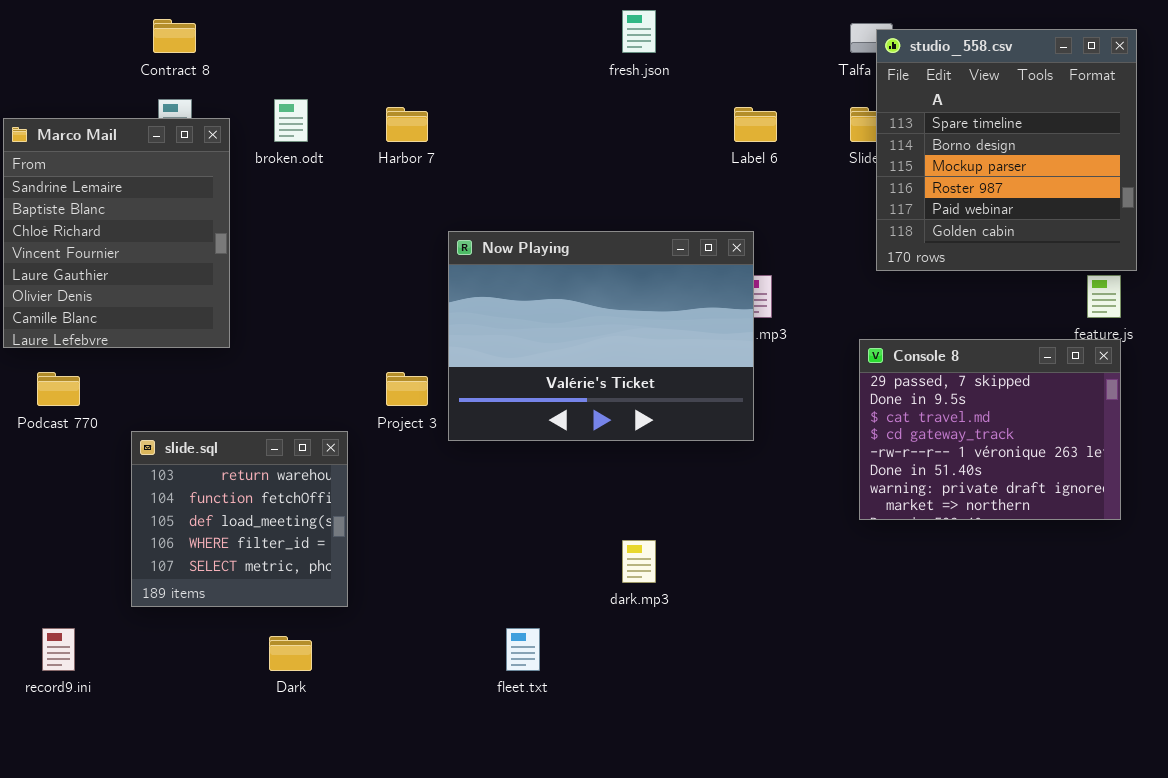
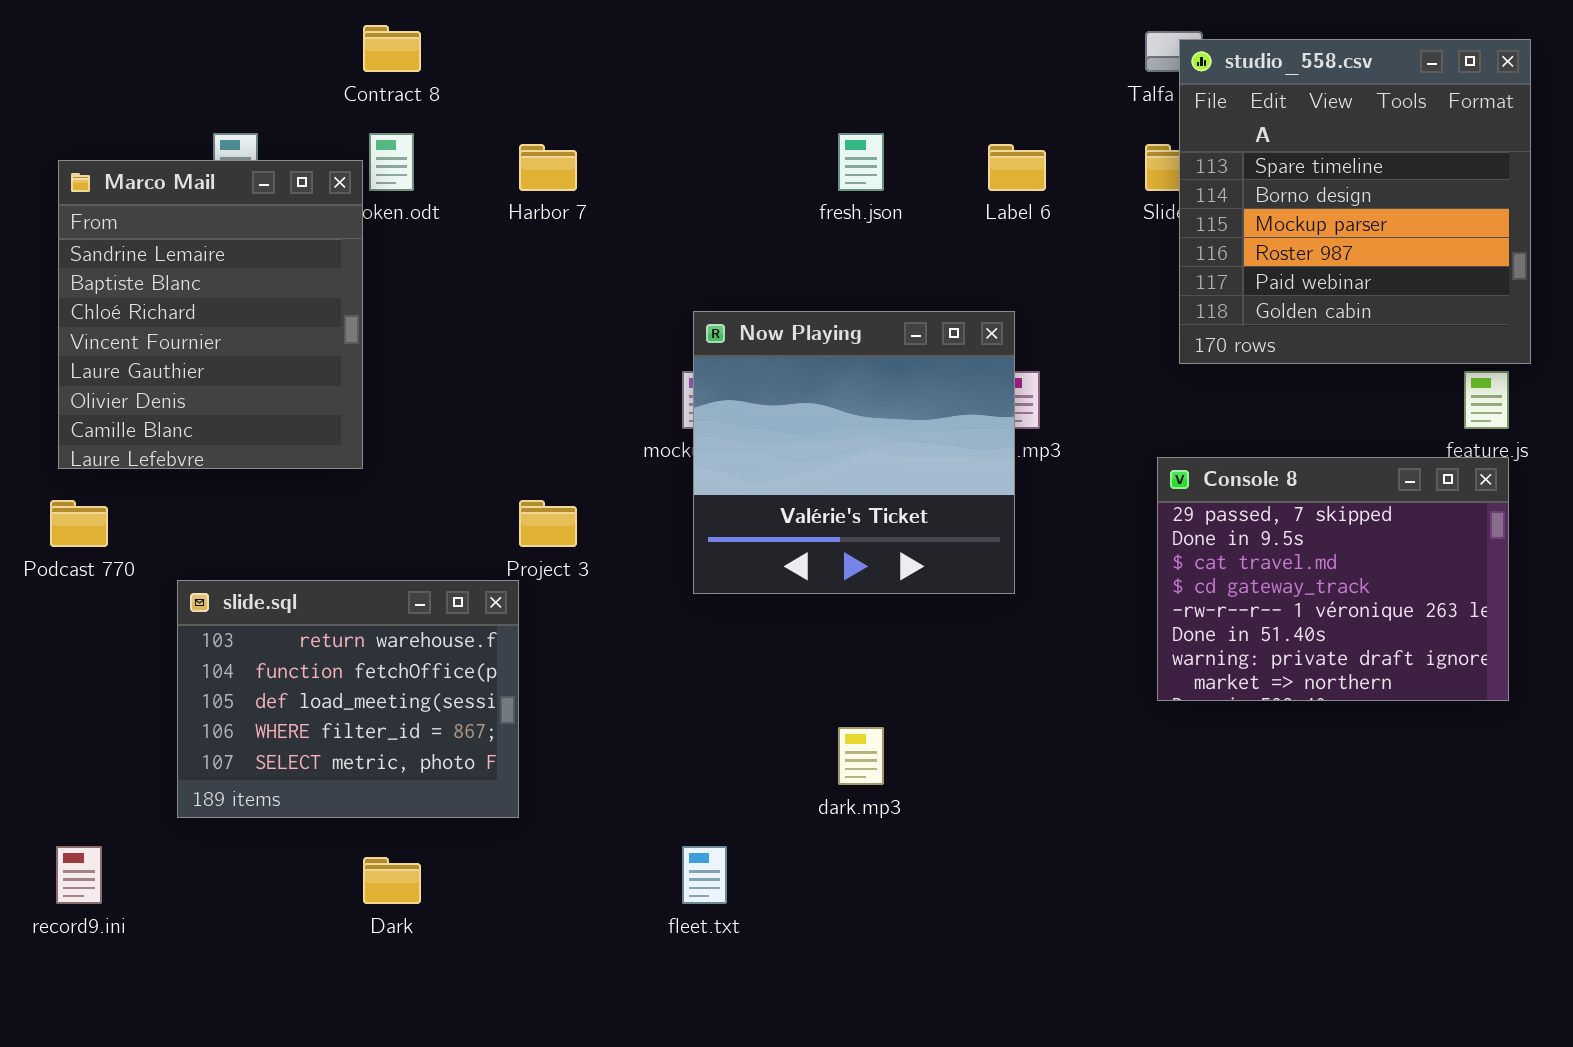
fresh.json: [622,10,656,53] -> [838,133,884,191], moved
Contract 8: [153,19,196,53] -> [363,25,421,72], moved
Marco Mail: [3,118,230,348] -> [58,160,363,469], moved
Now Playing: [448,231,754,441] -> [693,311,1015,594], resized
slide.sql: [131,431,348,607] -> [177,580,519,818], resized

